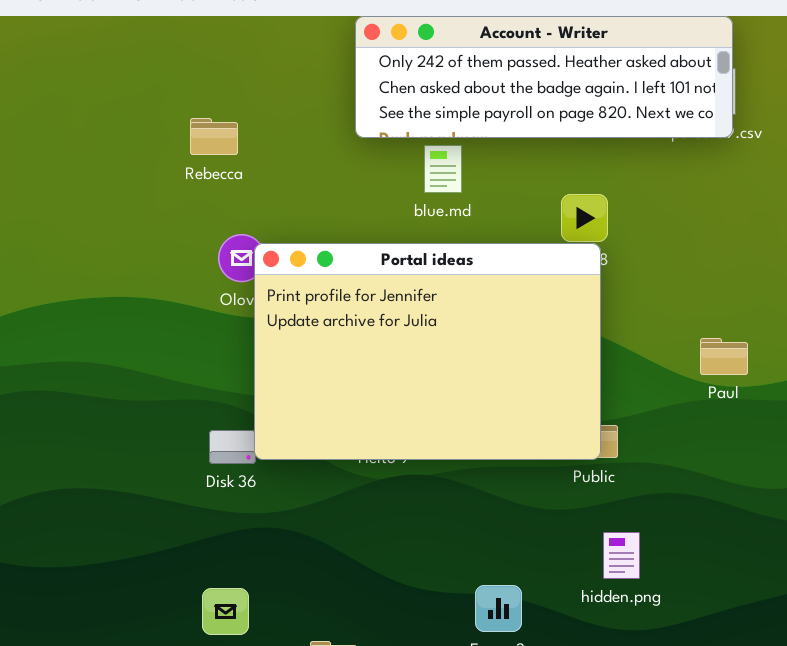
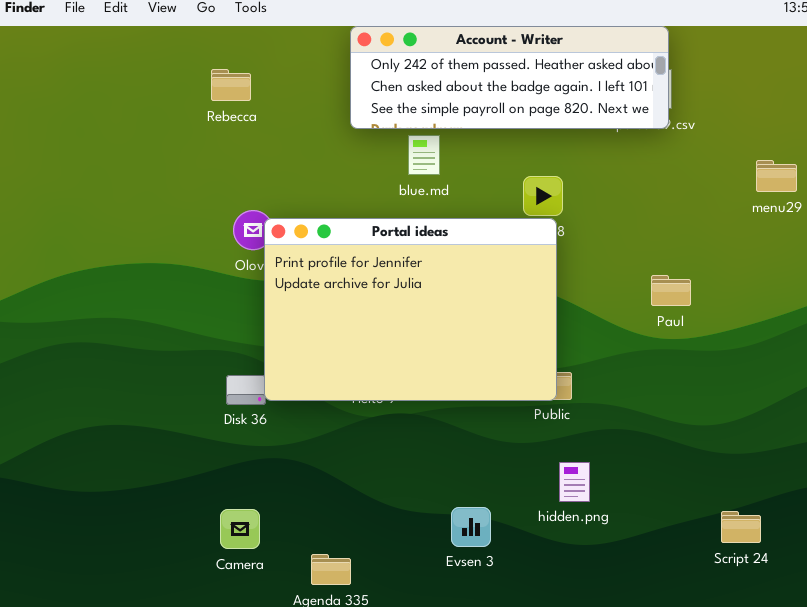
Rebecca: [190,118,238,155] -> [211,69,251,101], moved
Paul: [700,338,748,375] -> [651,275,691,306], moved

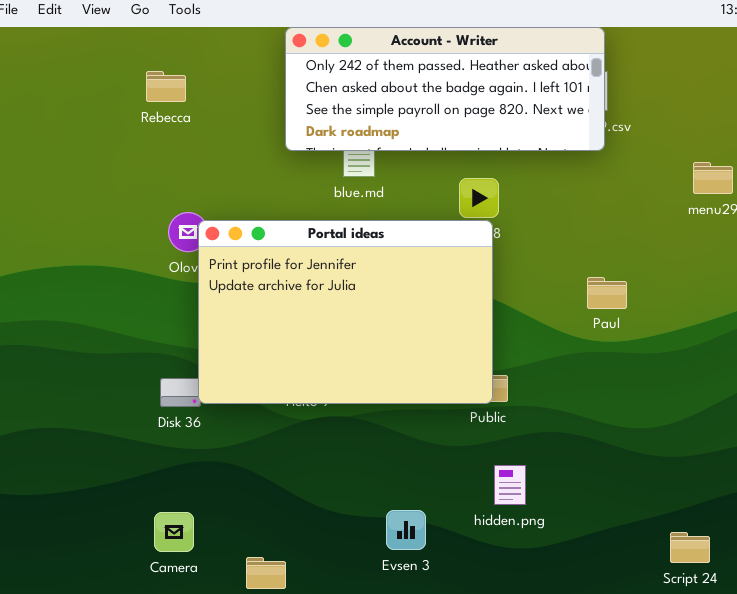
Account - Writer: [350,26,669,129] -> [285,27,605,151], resized
Script 24: [721,511,761,543] -> [670,532,710,563], moved

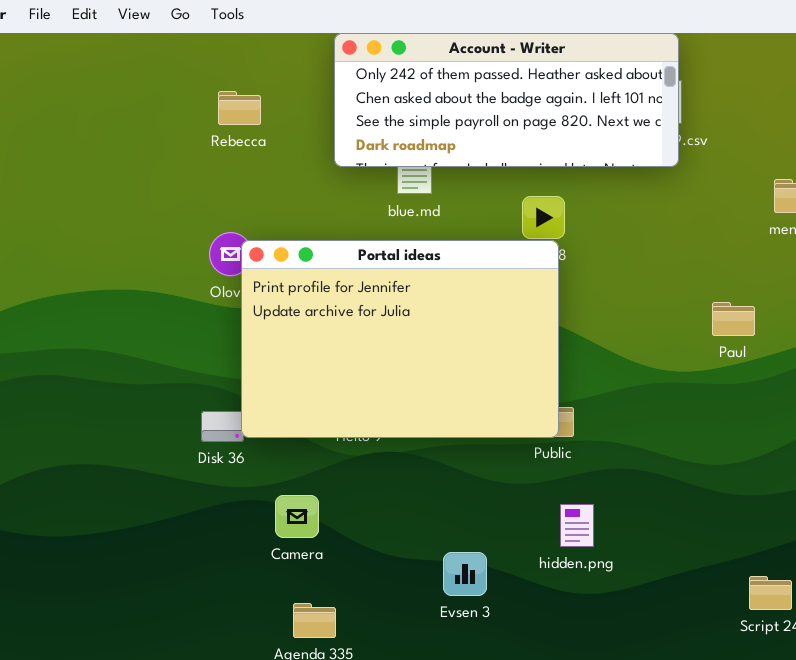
Rebecca: [146,71,186,102] -> [218,91,261,125], moved
Paul: [587,277,627,309] -> [712,302,755,336], moved
Camera: [154,512,194,552] -> [275,495,319,538], moved

